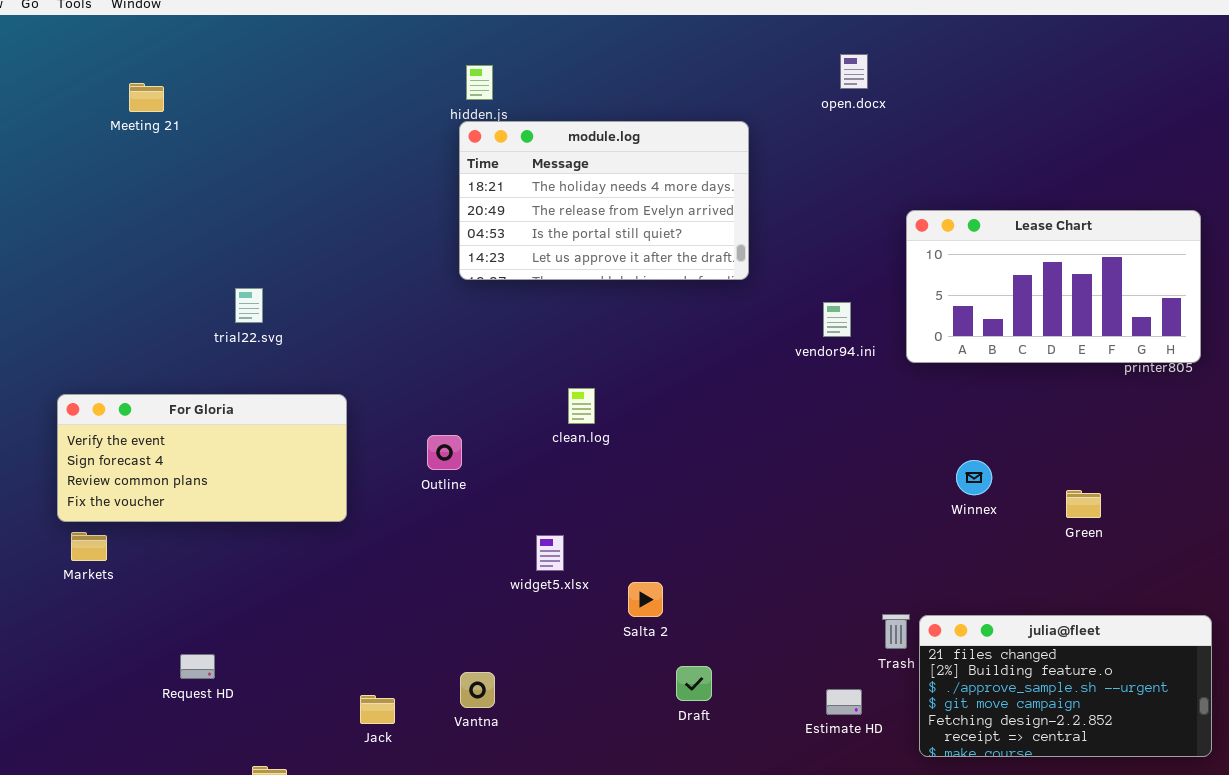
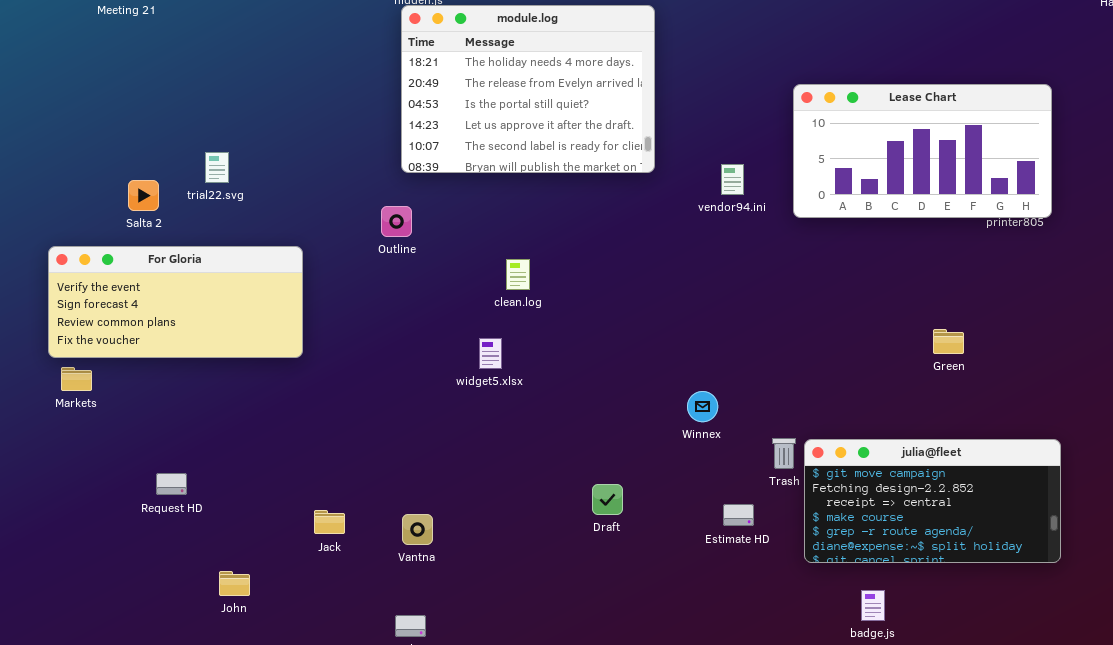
module.log: [459,121,749,280] -> [401,5,655,173], resized
clean.log: [568,388,595,424] -> [506,259,530,290], moved
Outline: [427,435,462,470] -> [381,206,412,237], moved
Winnex: [956,460,992,495] -> [687,391,718,422], moved
widget5.xlsx: [536,535,564,571] -> [479,338,502,369], moved
Salta 2: [628,582,663,617] -> [128,180,159,211], moved
julia@fleet: [919,615,1212,757] -> [804,439,1061,563], scrolled down 3 rows
Vantna: [460,672,495,708] -> [402,514,433,545], moved

